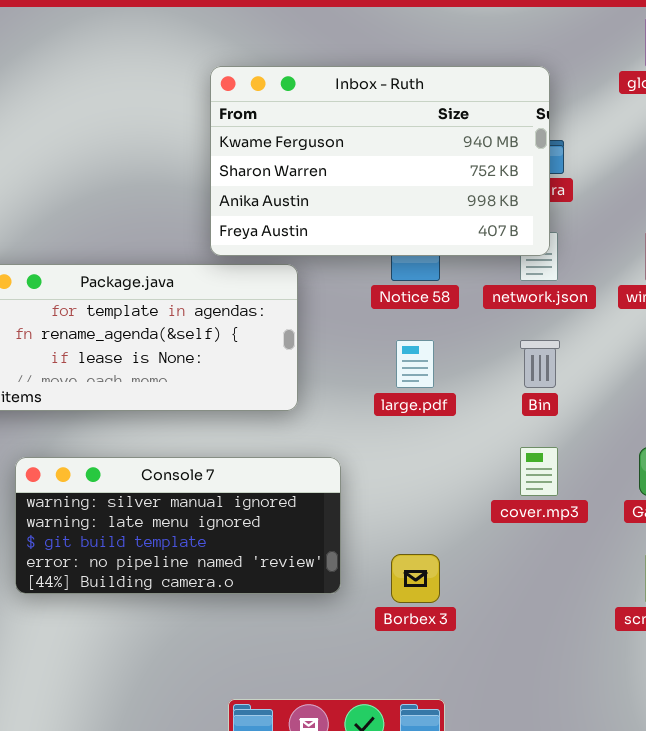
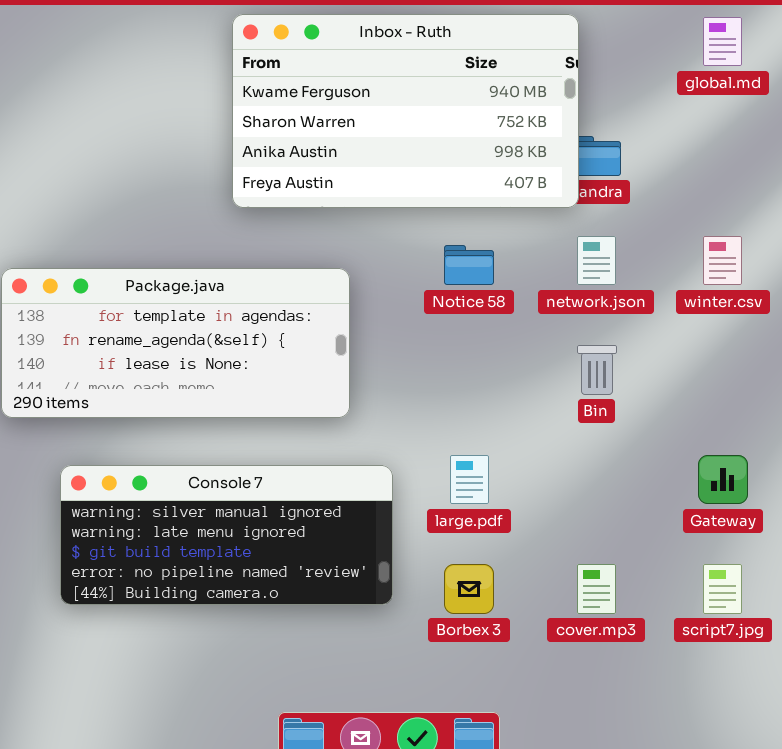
Inbox - Ruth: [210,66,550,256] -> [232,14,579,208], moved
large.pdf: [396,340,434,388] -> [450,455,489,504], moved
cover.mp3: [520,447,558,496] -> [577,564,616,614], moved

